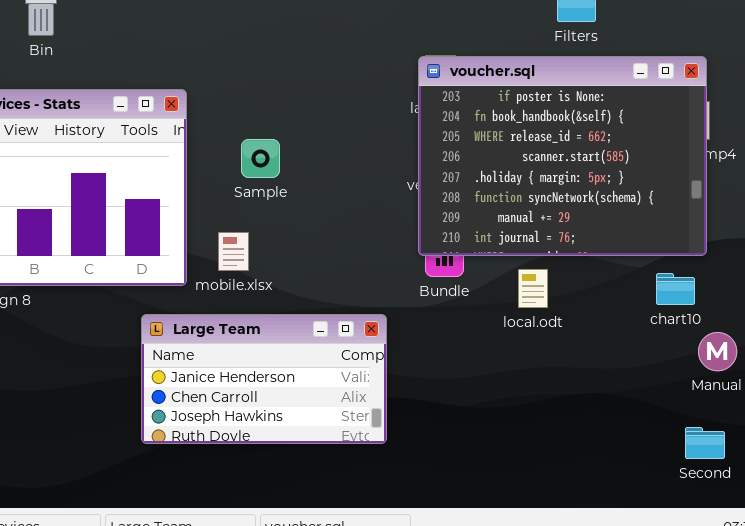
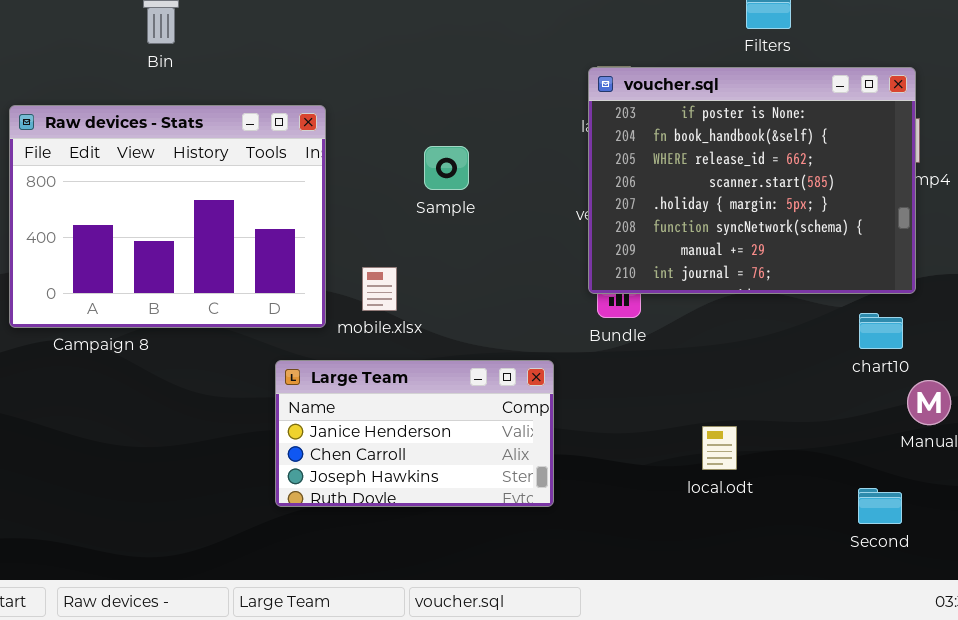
Sample: [241,139,280,178] -> [424,146,469,190], moved
local.odt: [518,269,548,308] -> [702,426,737,470], moved
Second: [685,427,725,459] -> [858,488,902,524], moved

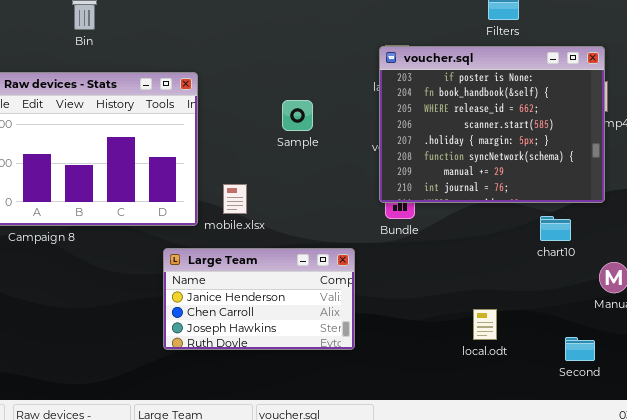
Sample: [424,146,469,190] -> [282,100,313,131], moved
chart10: [859,313,903,349] -> [540,216,571,241], moved
local.odt: [702,426,737,470] -> [473,309,497,340], moved

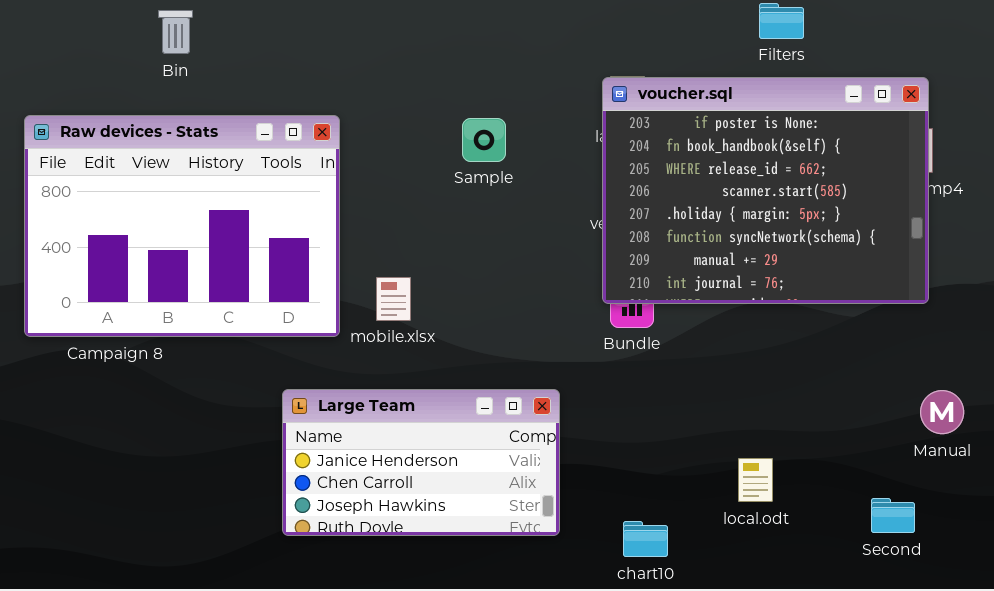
Sample: [282,100,313,131] -> [462,118,506,162], moved
chart10: [540,216,571,241] -> [623,521,668,557], moved
Large Team: [163,248,355,350] -> [282,389,560,536], moved

